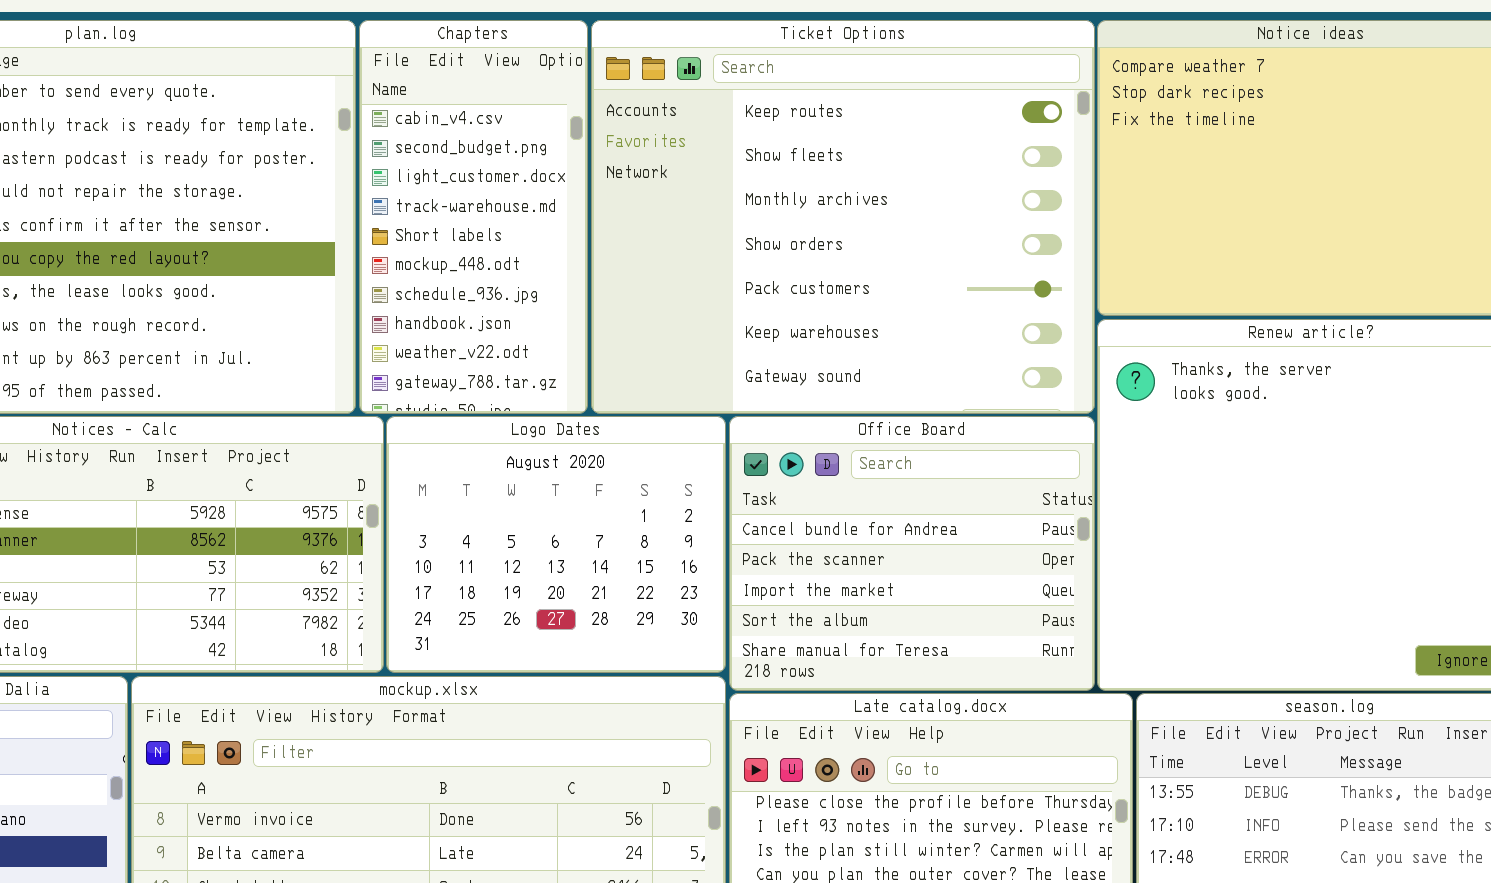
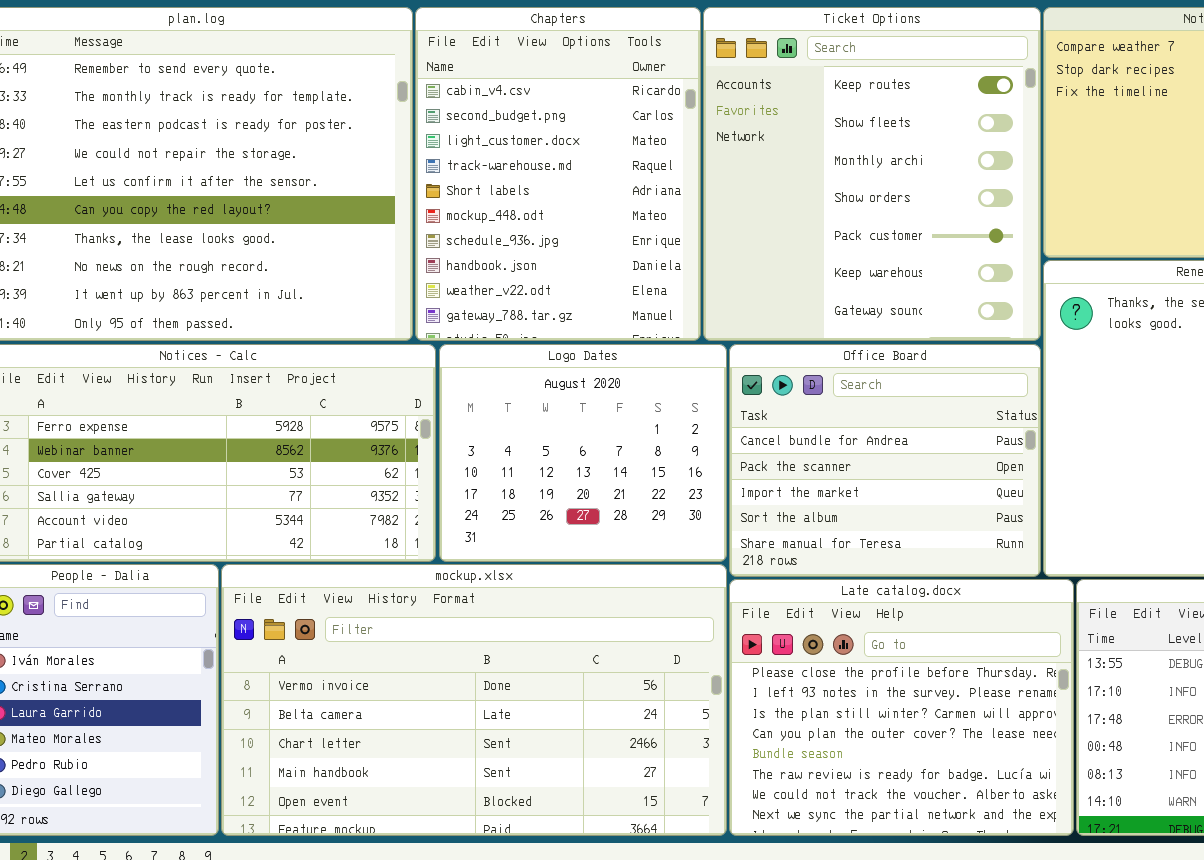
Chapters: [359,20,588,414] -> [415,7,701,341], resized
Ticket Options: [591,20,1095,414] -> [703,7,1041,341], resized

